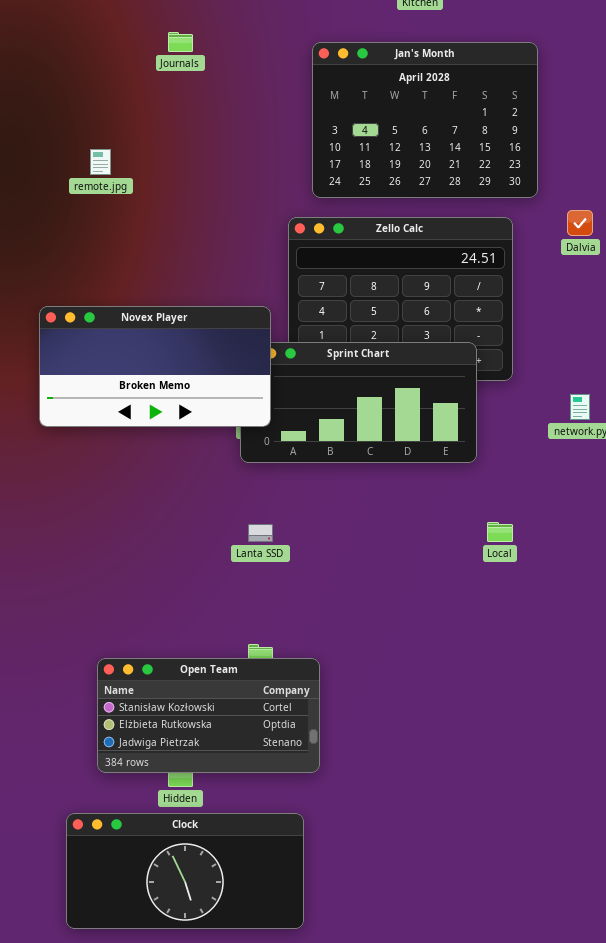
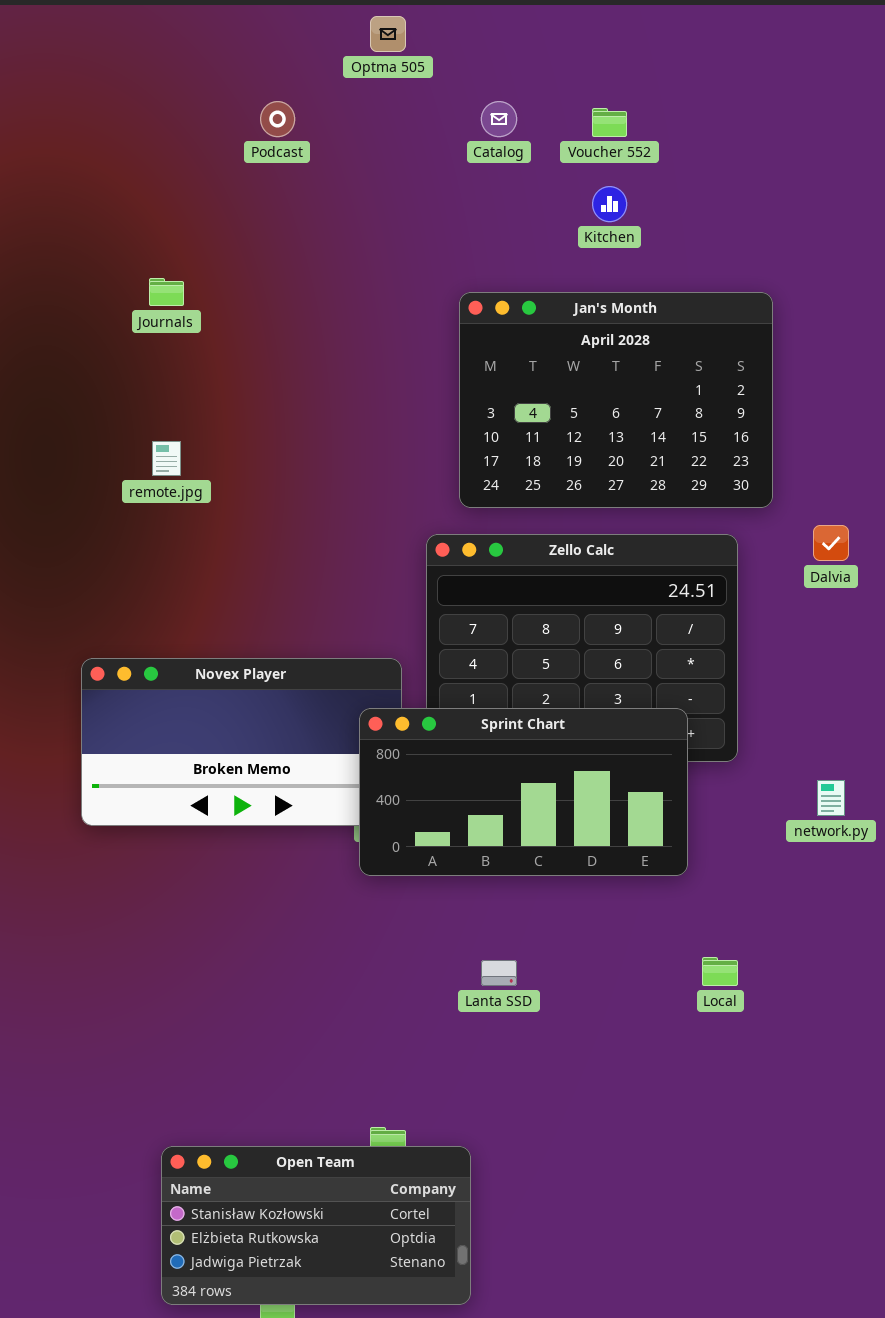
Journals: [168,32,193,52] -> [149,278,184,306], moved
Sprint Chart: [240,342,477,463] -> [359,708,688,876], raised
Lanta SSD: [248,524,273,542] -> [481,960,517,986], moved

